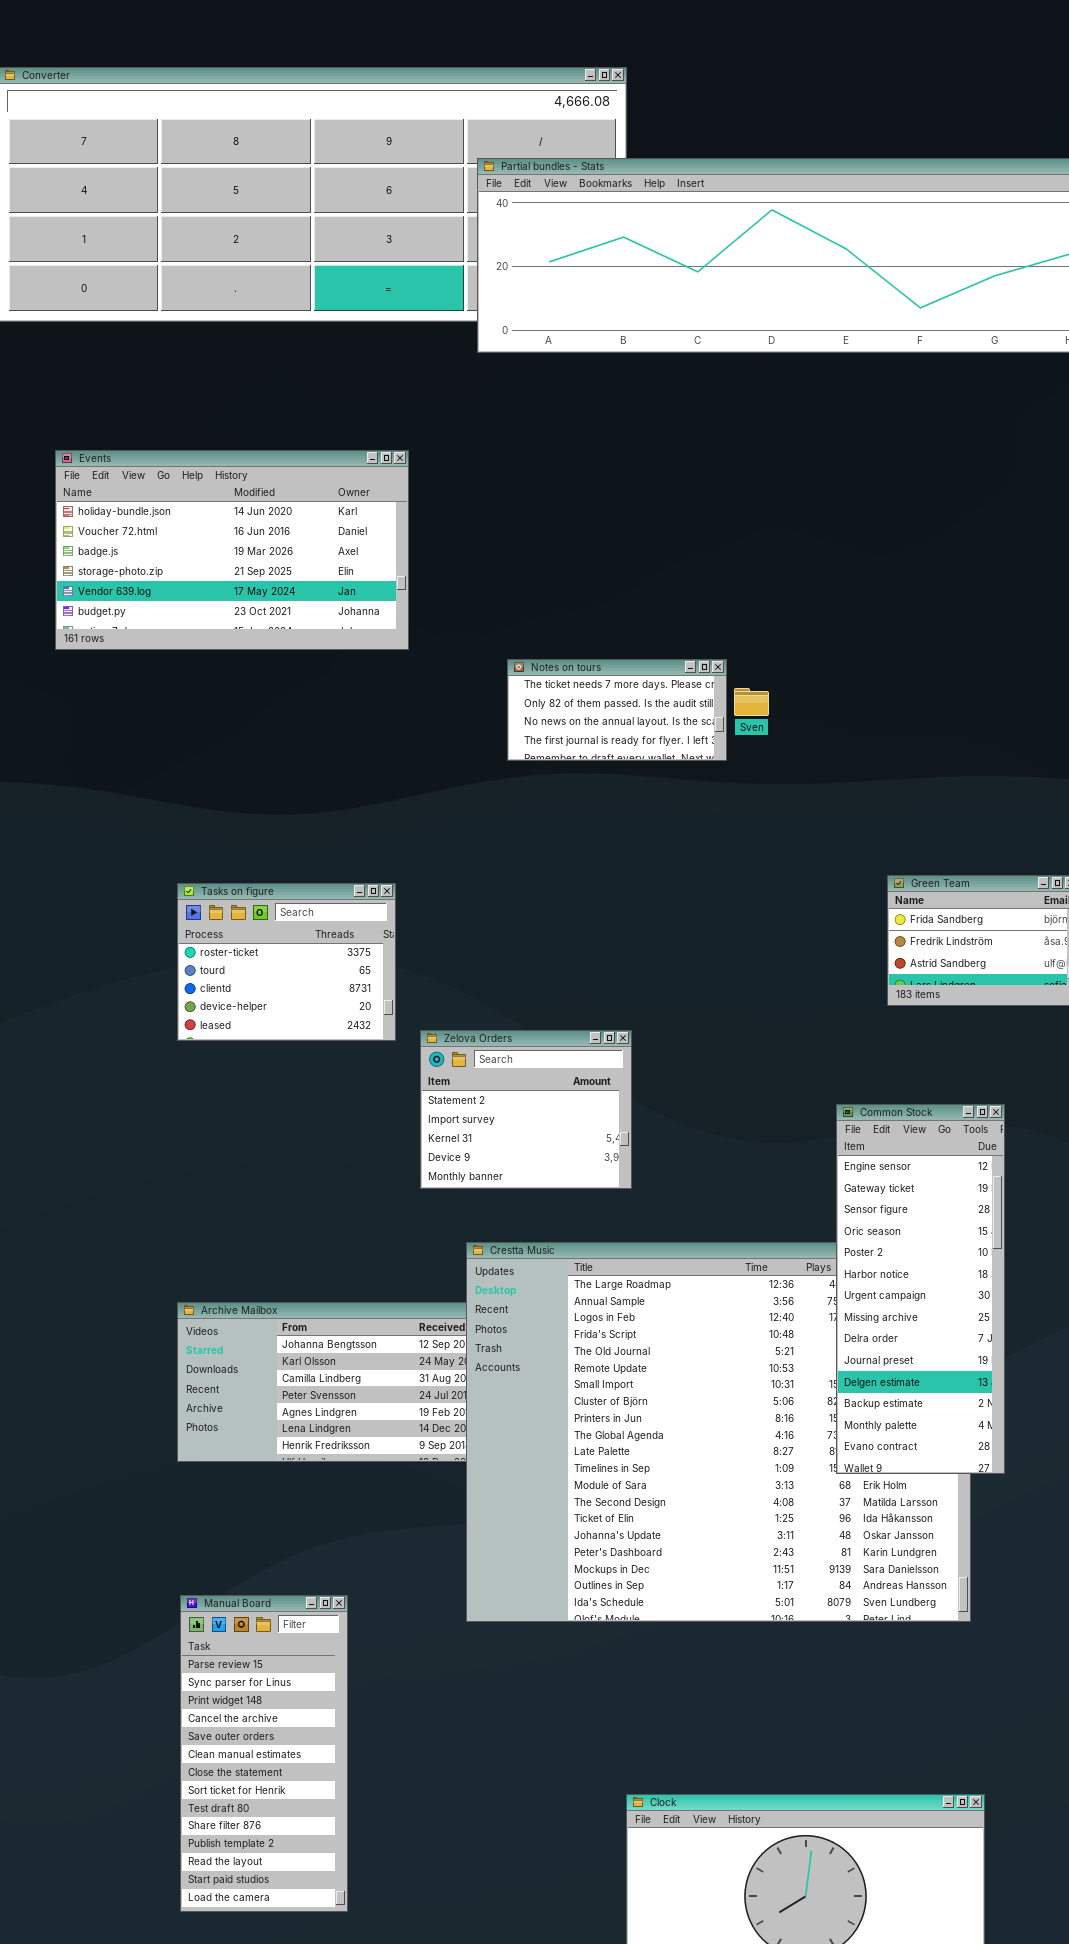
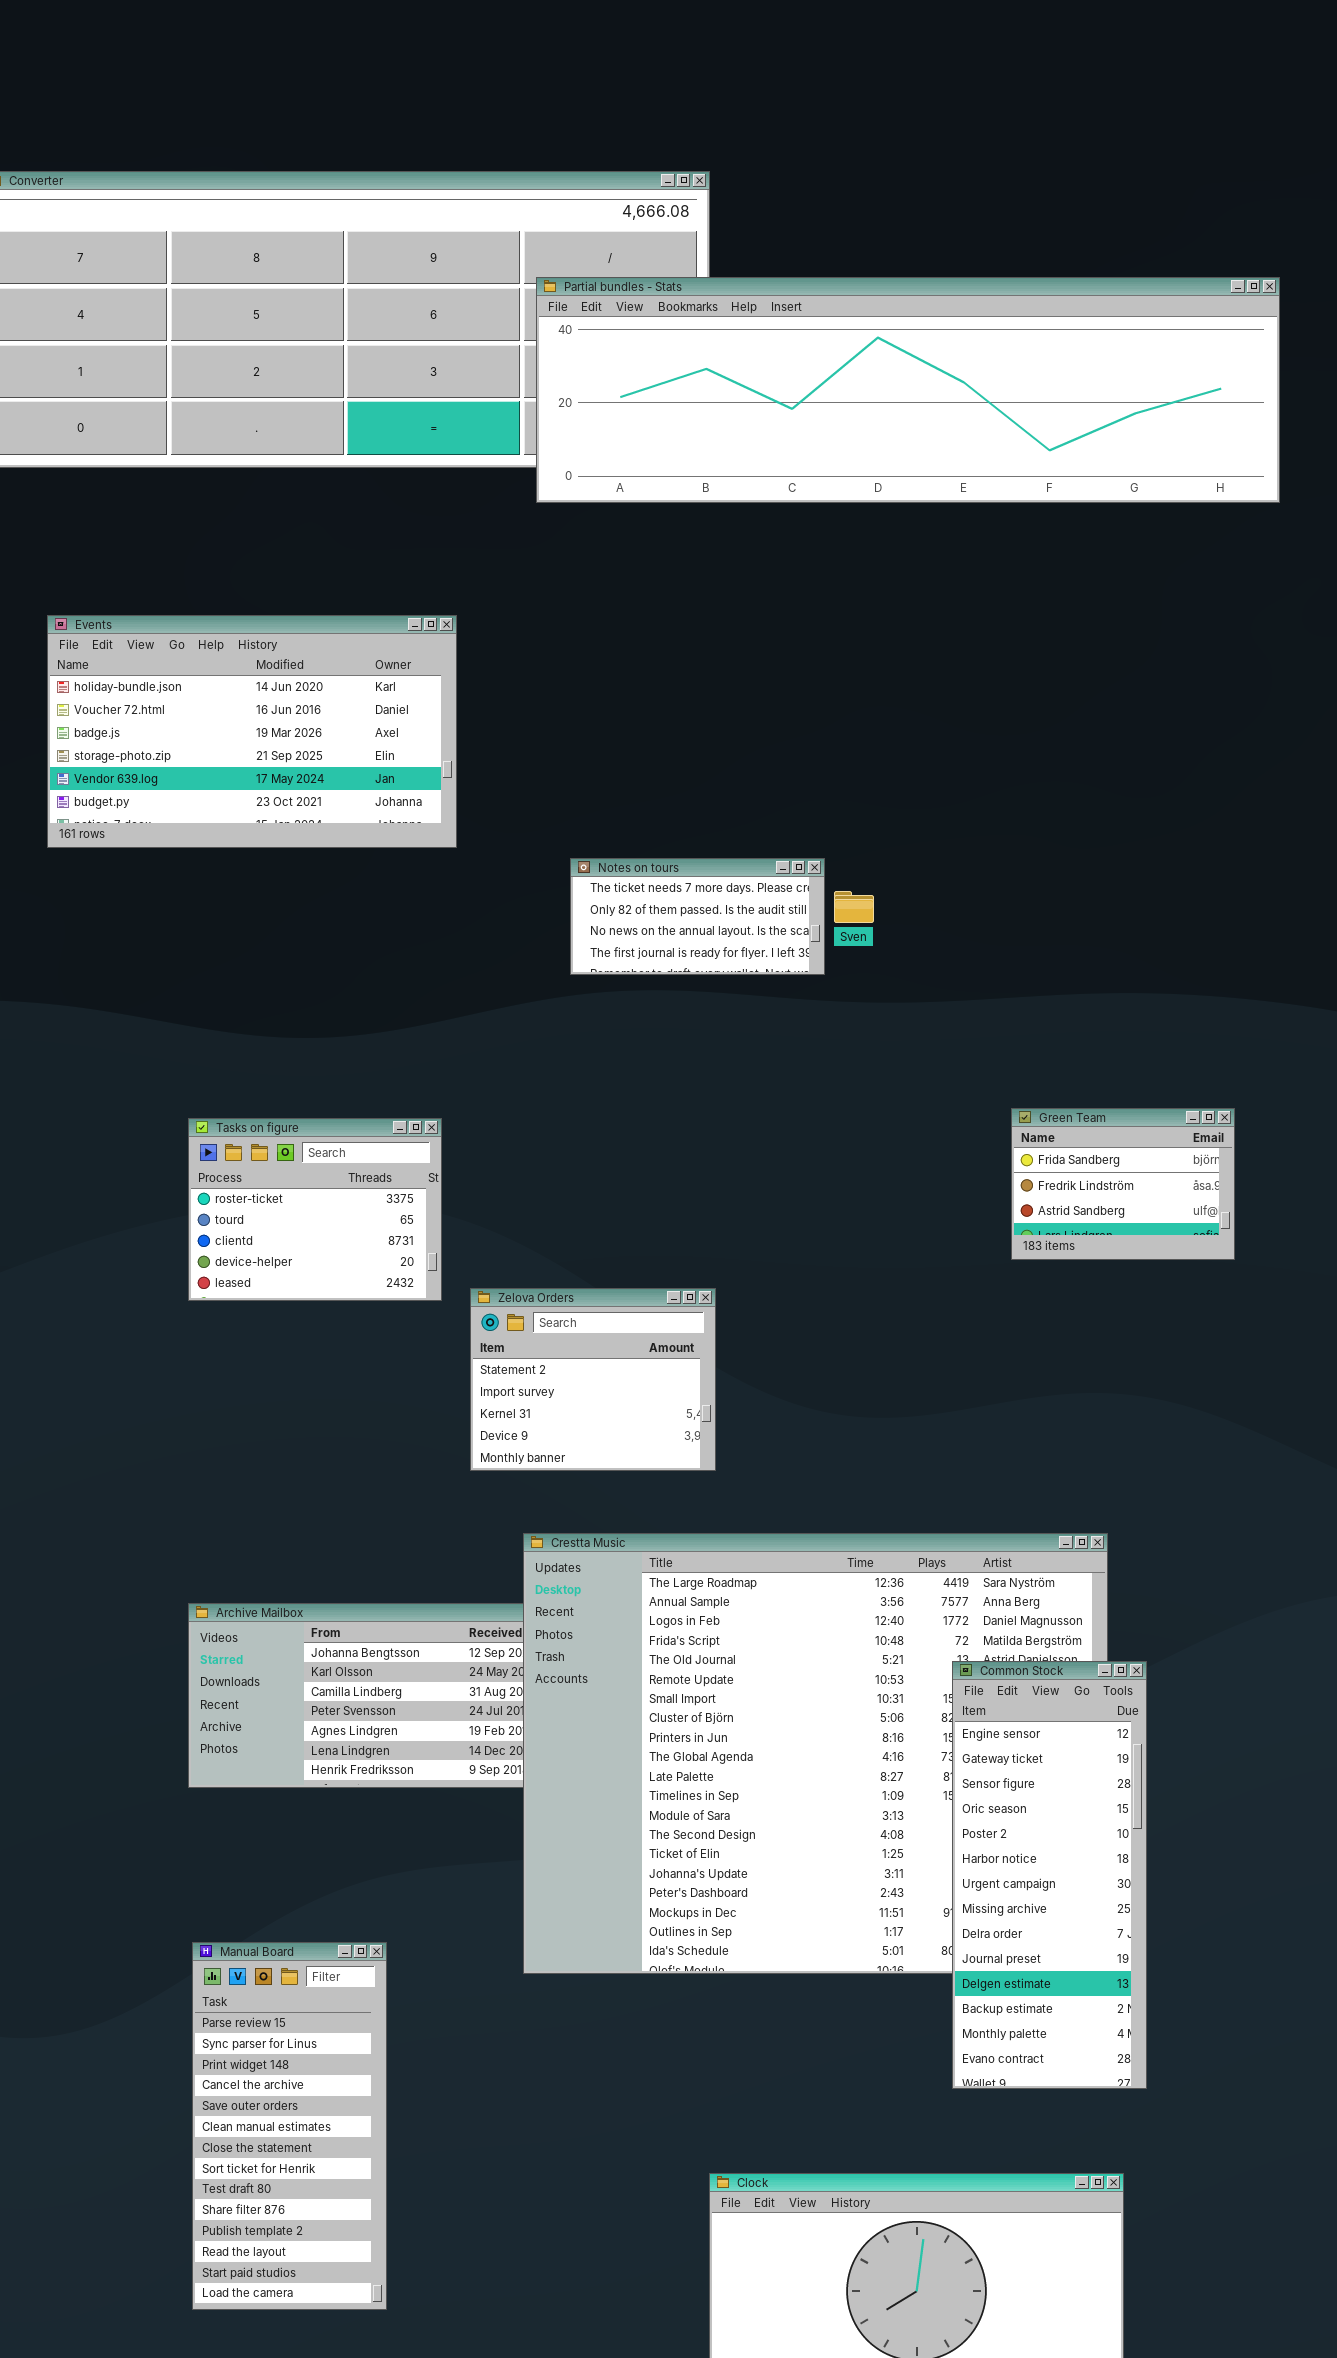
Common Stock: [836,1104,1005,1474] -> [952,1661,1147,2089], moved

